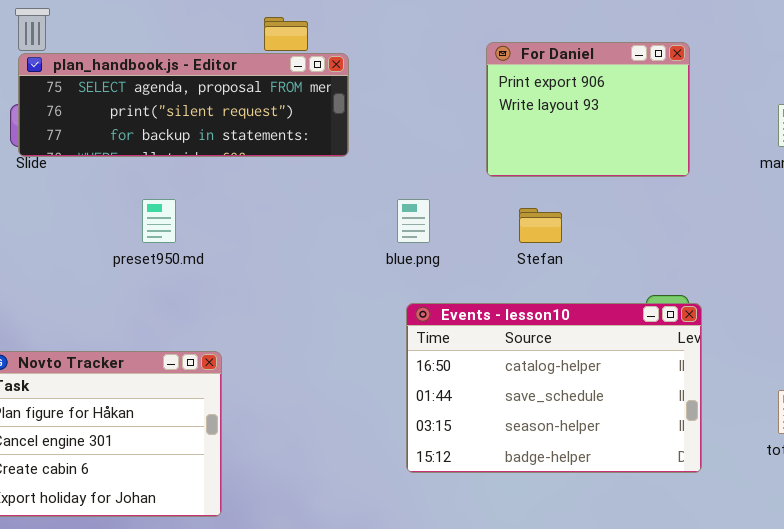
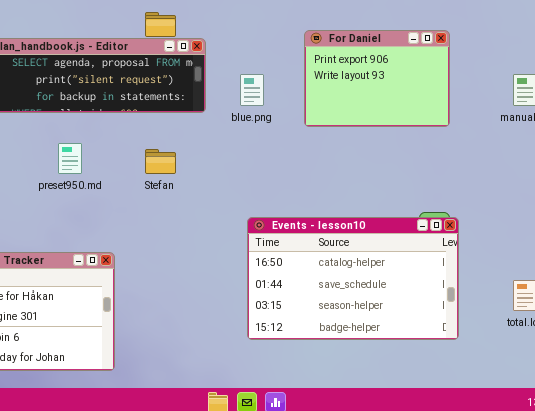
blue.png: [397,199,430,243] -> [240,74,264,106], moved
Stefan: [519,208,562,243] -> [145,149,176,174], moved

